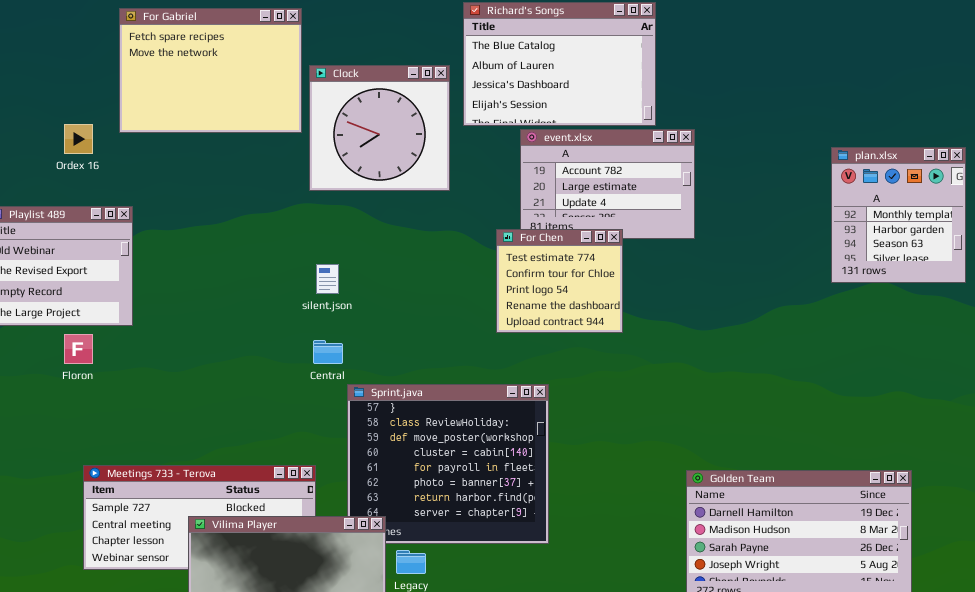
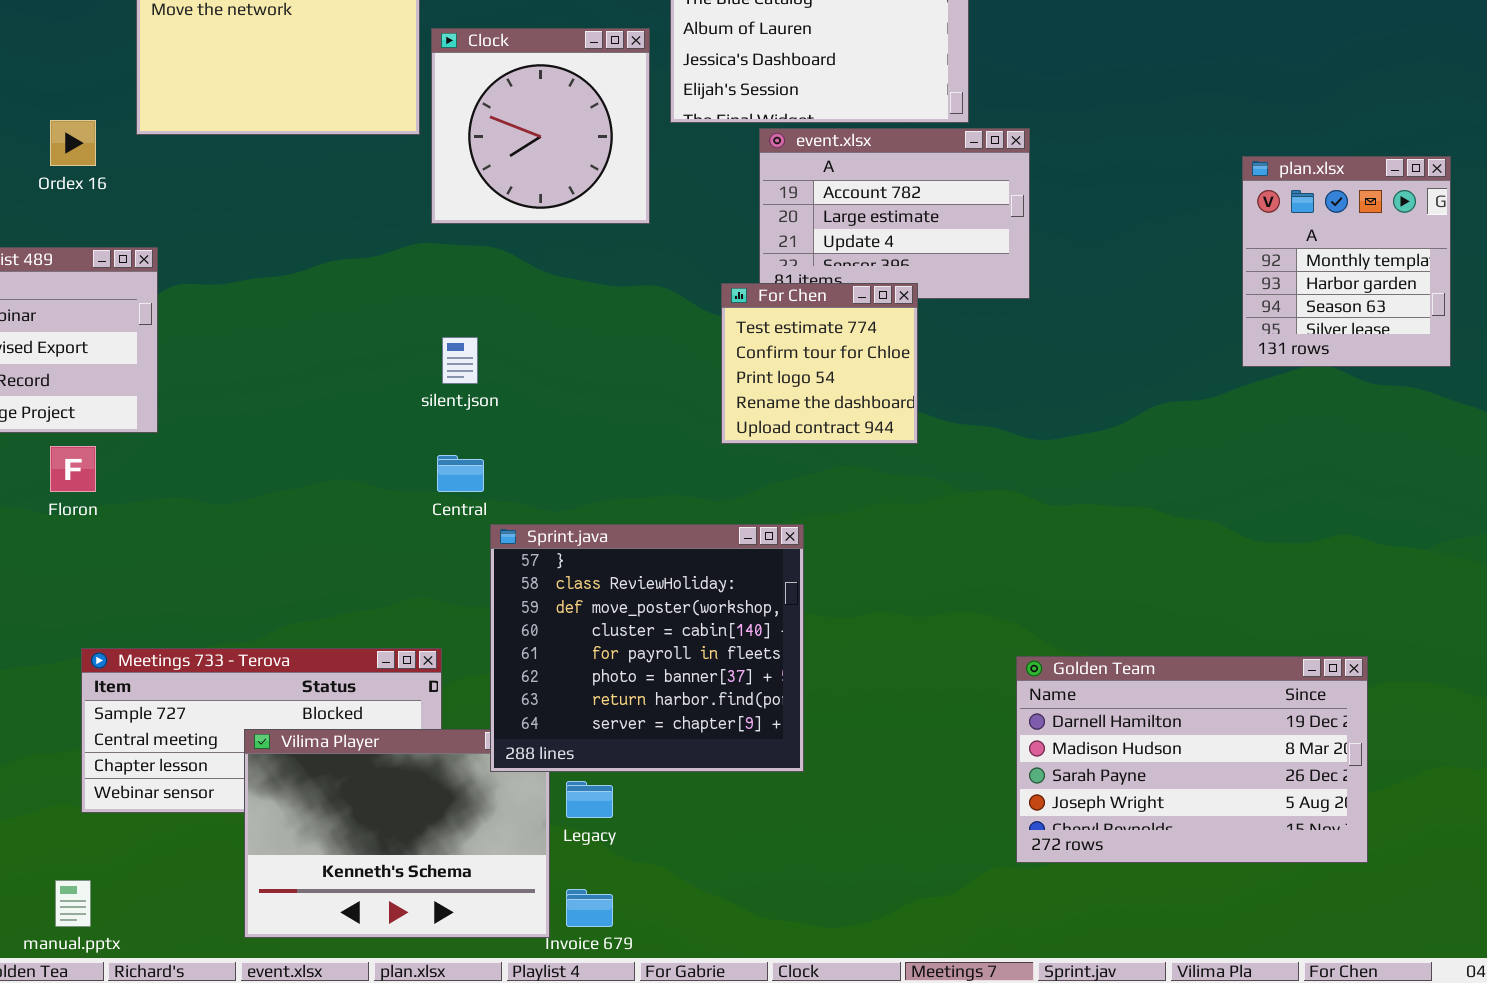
Sprint.java: [347,384,549,544] -> [490,524,804,772], raised

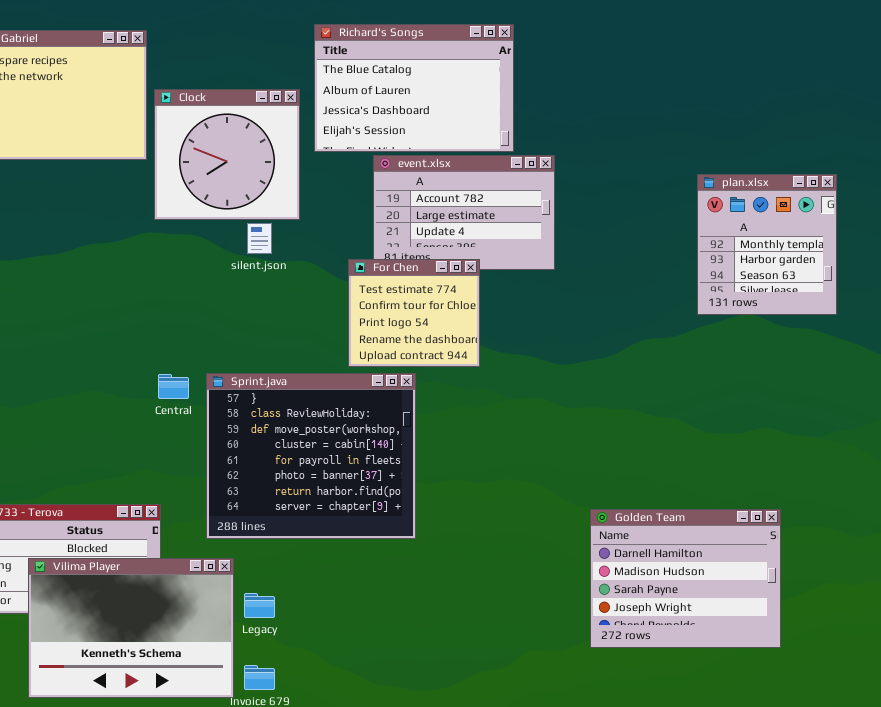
silent.json: [442,337,478,384] -> [247,223,272,254], moved
Sprint.java: [490,524,804,772] -> [206,373,416,539], moved
Golden Team: [1016,656,1368,863] -> [590,509,781,648], resized

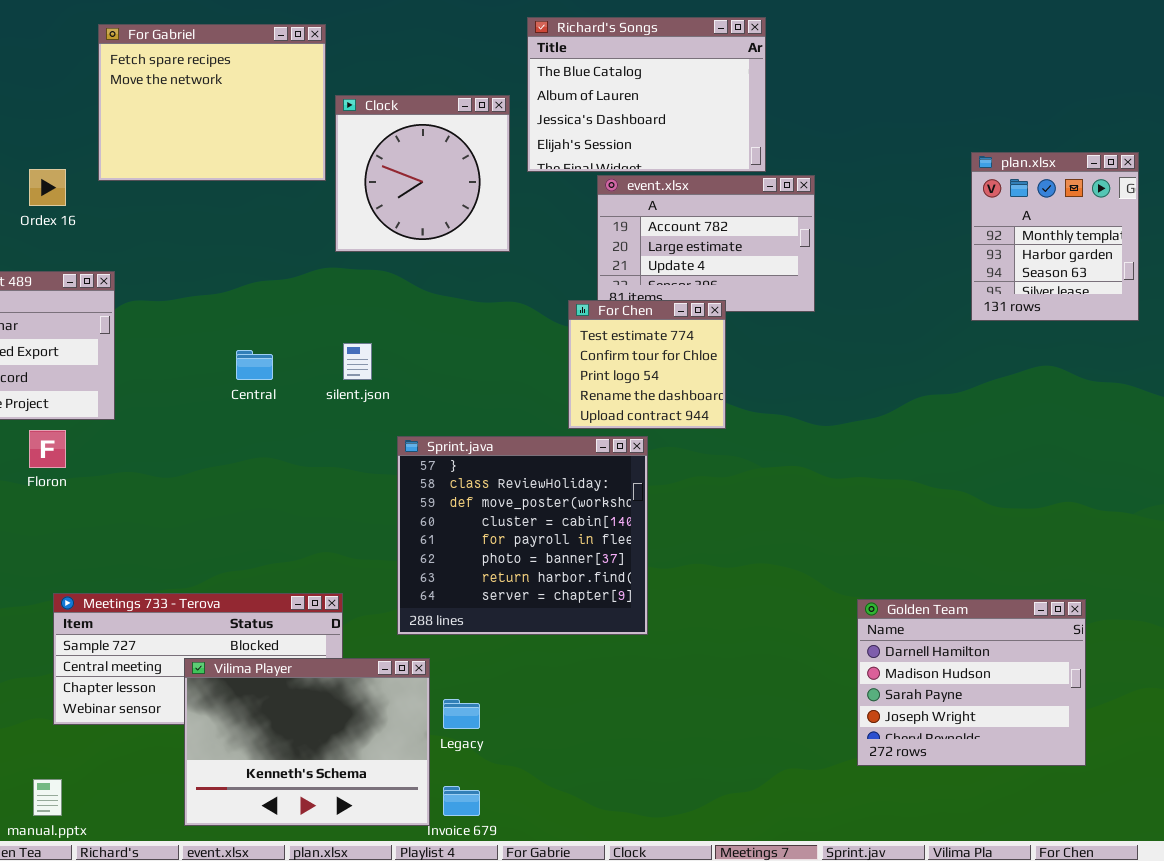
plan.xlsx: [697,174,837,315] -> [971,152,1139,321], moved
silent.json: [247,223,272,254] -> [343,343,372,380], moved
Central: [158,374,189,399] -> [236,350,273,380], moved

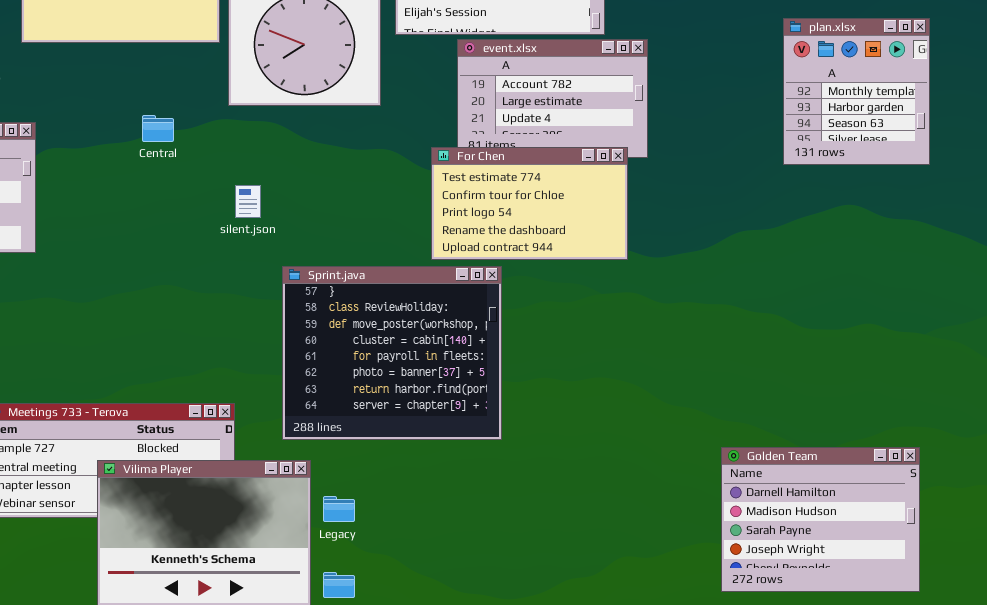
For Chen: [568,300,726,429] -> [431,147,628,260], resized
Central: [236,350,273,380] -> [142,115,174,142], moved
Golden Team: [857,599,1086,766] -> [721,447,920,592], moved

